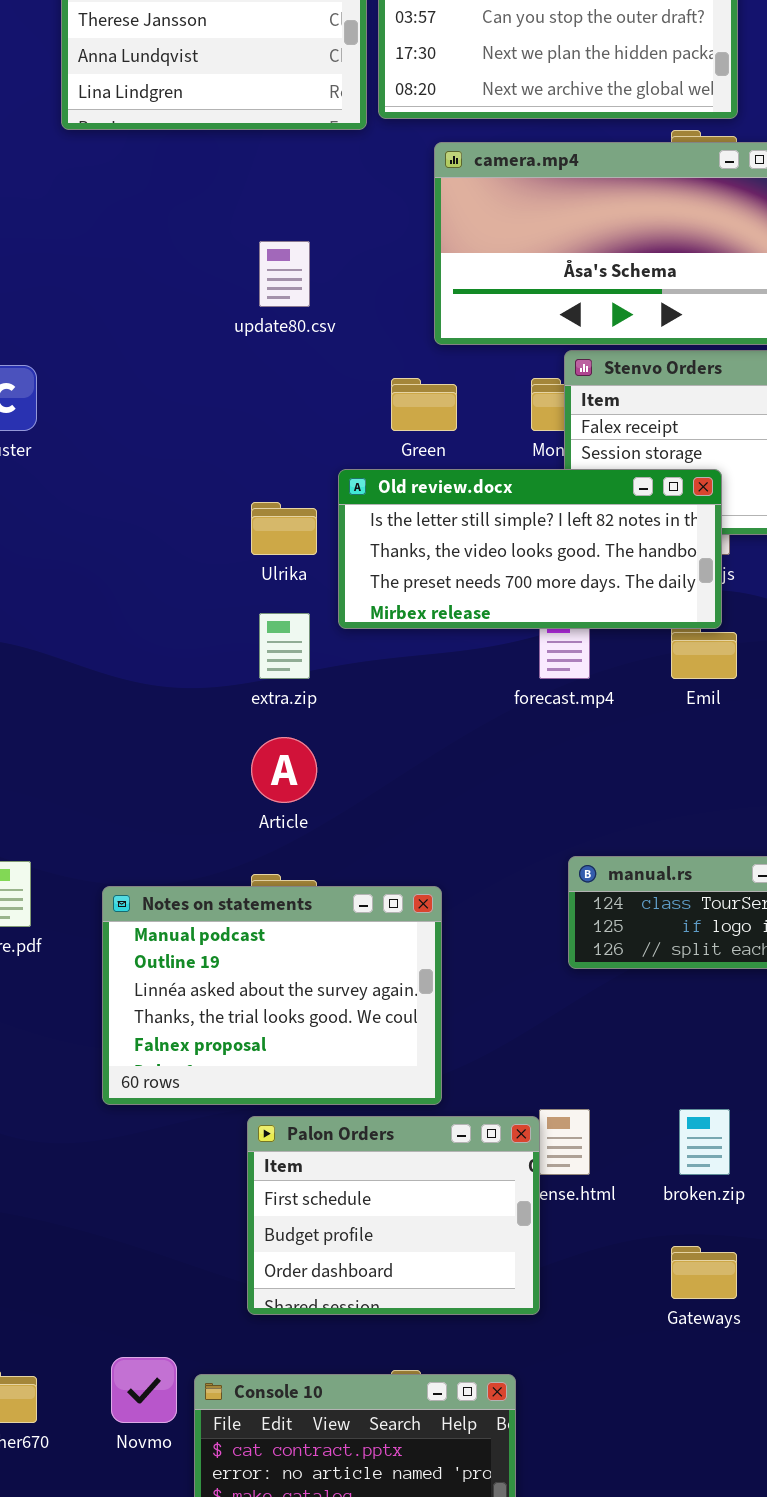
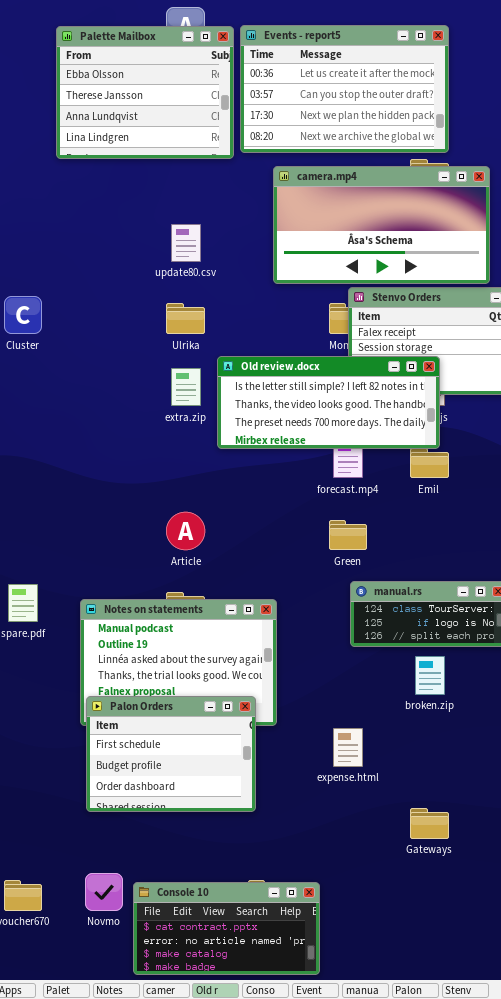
Green: [391,378,457,431] -> [329,520,367,550], moved
Ulrika: [251,502,317,555] -> [166,303,205,334], moved
extra.zip: [259,613,310,679] -> [171,368,201,406], moved
broken.zip: [679,1109,730,1175] -> [415,656,445,695], moved
Palon Orders: [247,1116,540,1315] -> [86,696,256,812], moved

